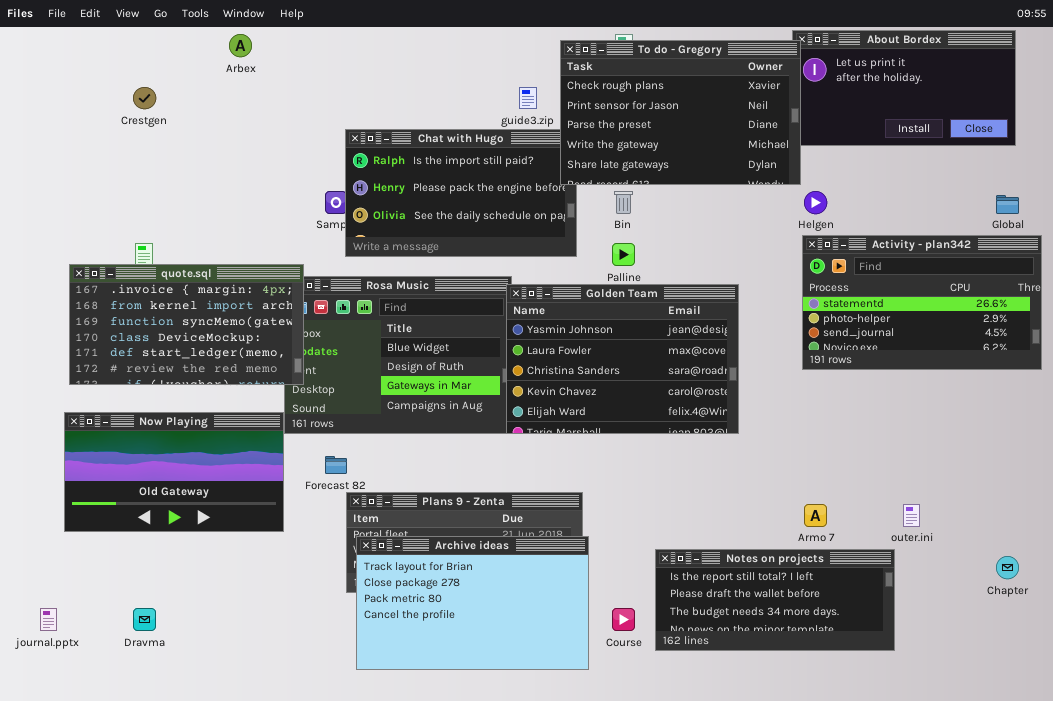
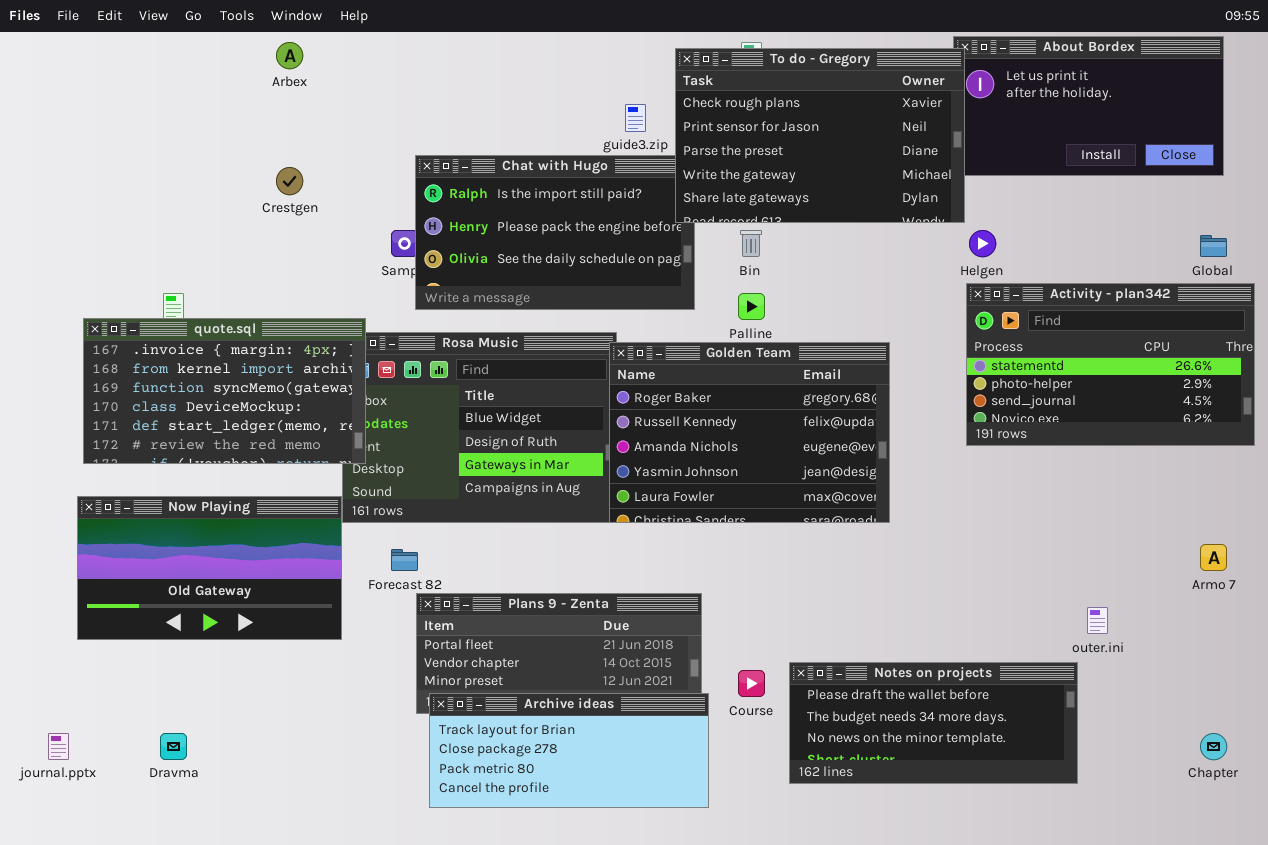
Crestgen: [133,87,156,109] -> [276,167,303,195], moved
Golden Team: [506,284,739,434] -> [609,342,890,523], scrolled up 3 rows
Armo 7: [804,504,827,527] -> [1200,544,1227,571], moved
Archive ideas: [356,536,589,670] -> [429,693,709,808], resized
Notes on projects: [655,549,895,651] -> [789,662,1078,784], scrolled down 1 row
Chapter: [996,556,1019,579] -> [1200,733,1227,760], moved
Course: [612,608,635,631] -> [738,670,765,697], moved

